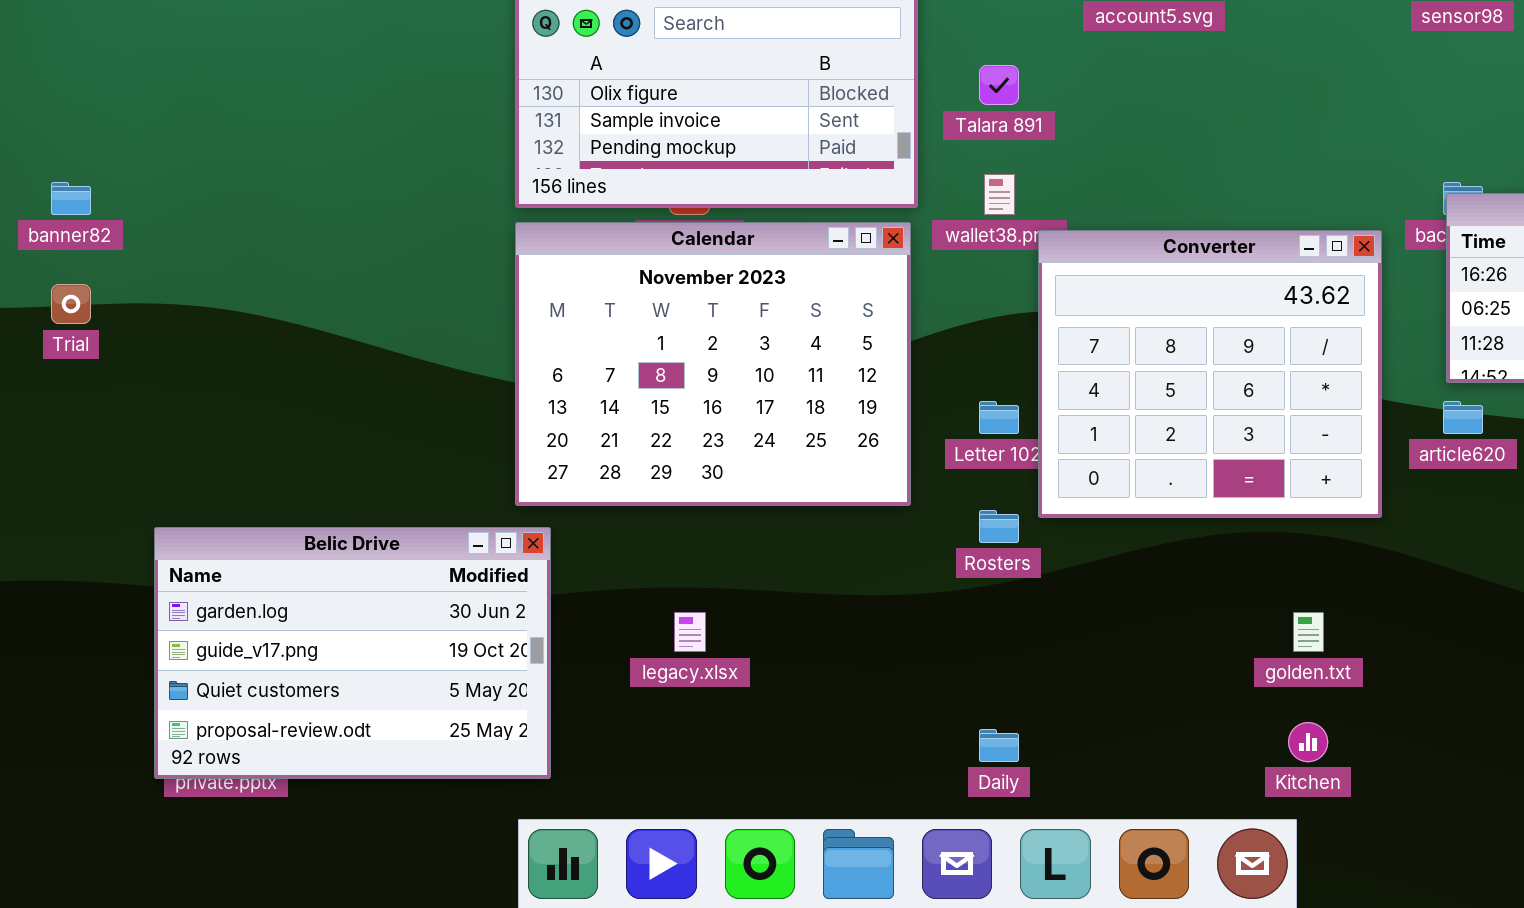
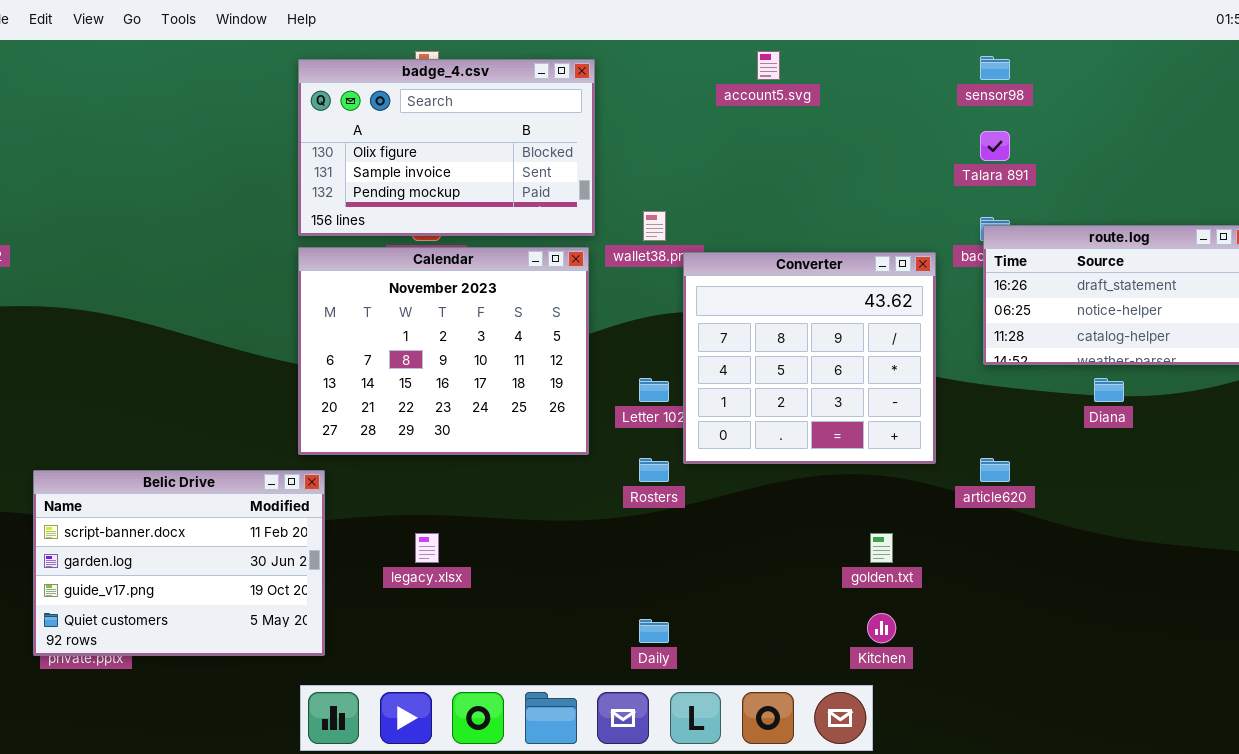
Talara 891: [979,65,1019,105] -> [980,131,1010,161], moved
article620: [1443,401,1483,434] -> [980,458,1010,482], moved
Belic Drive: [154,527,551,779] -> [33,470,325,656], scrolled up 1 row

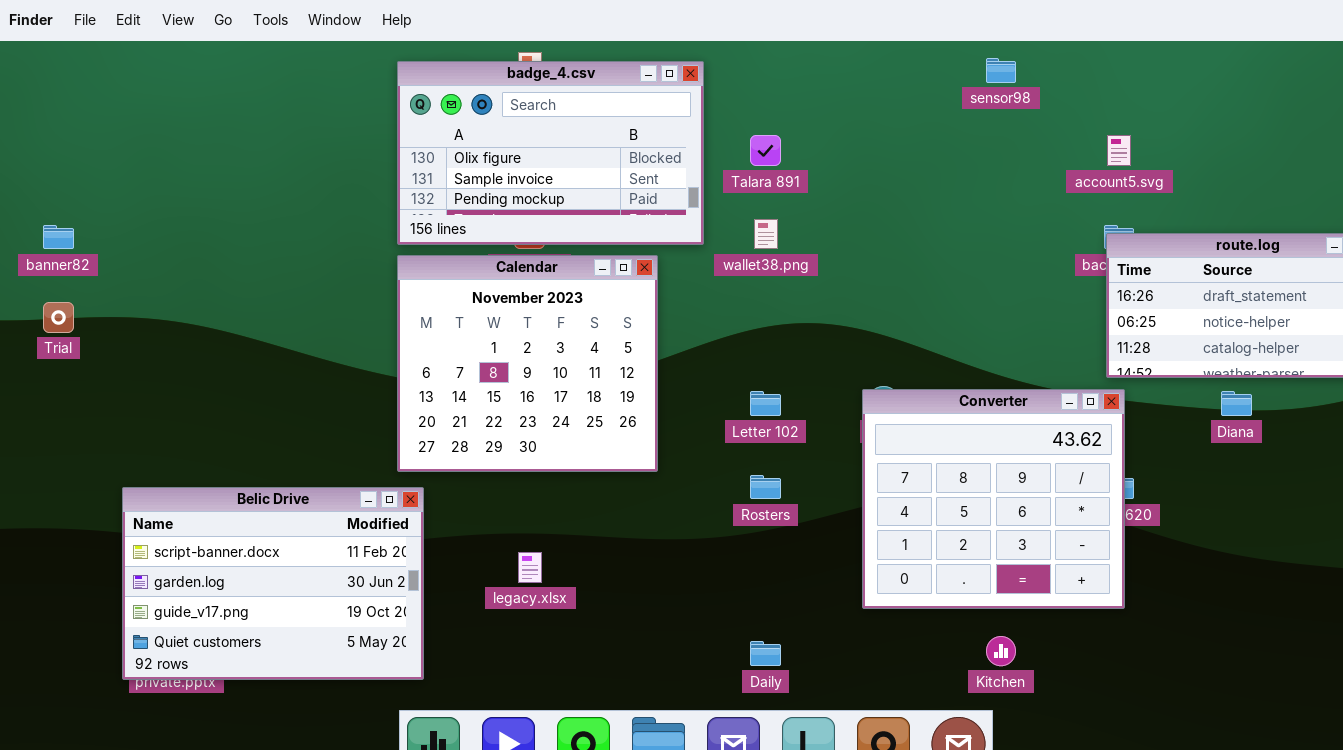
account5.svg: [757,51,780,80] -> [1107,135,1131,166], moved
sensor98: [980,56,1010,80] -> [986,58,1016,83], moved
Talara 891: [980,131,1010,161] -> [750,135,781,166], moved
Calendar: [298,247,589,455] -> [397,255,658,472], resized
Converter: [683,252,936,464] -> [862,389,1125,609], moved

